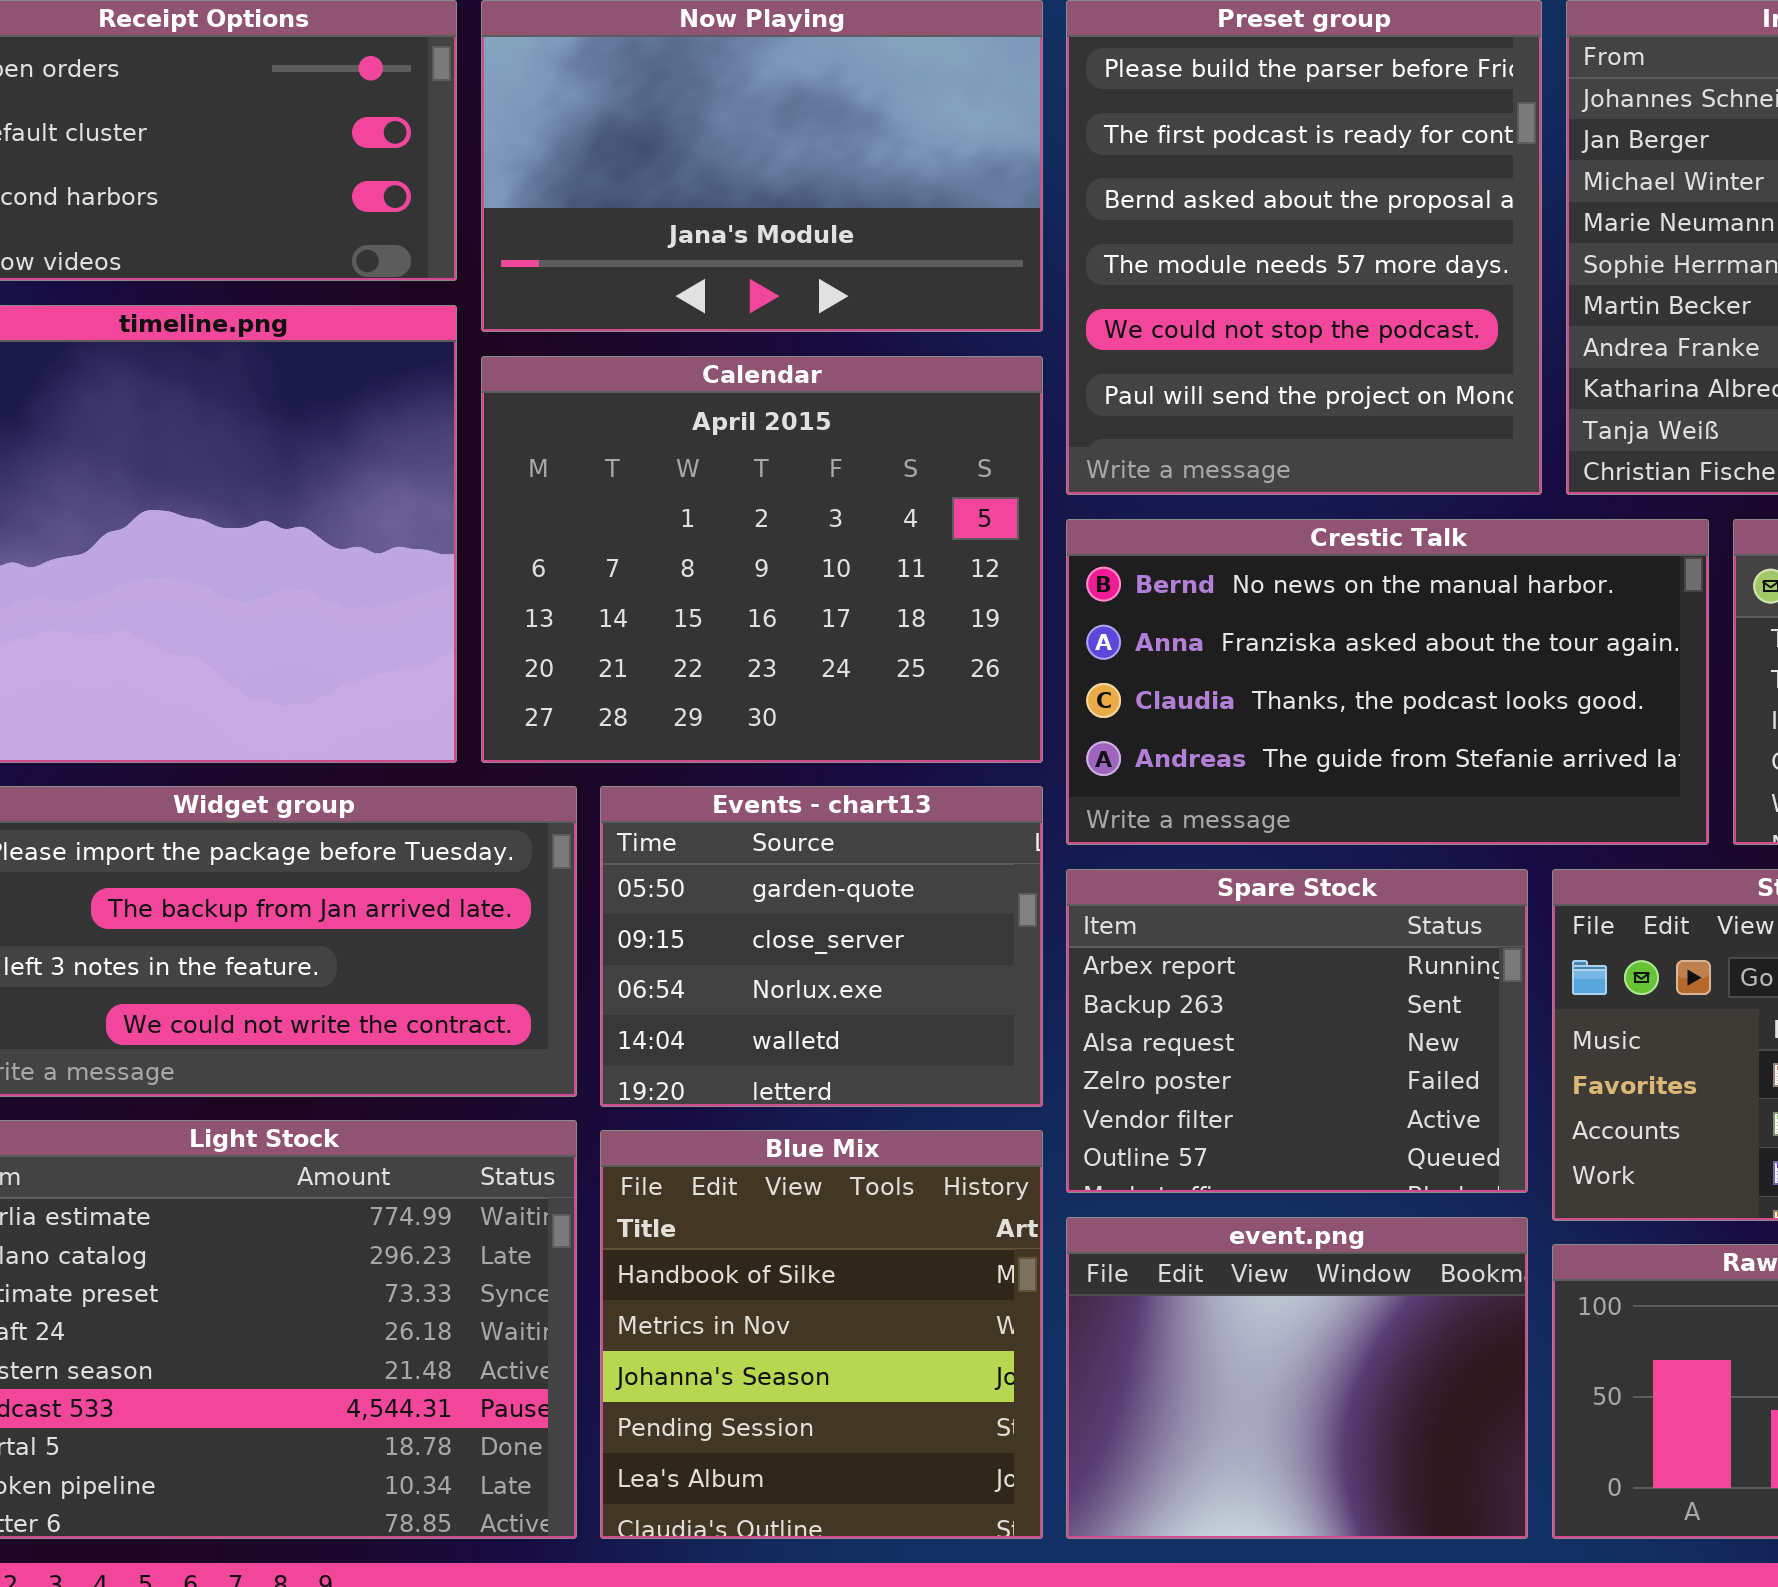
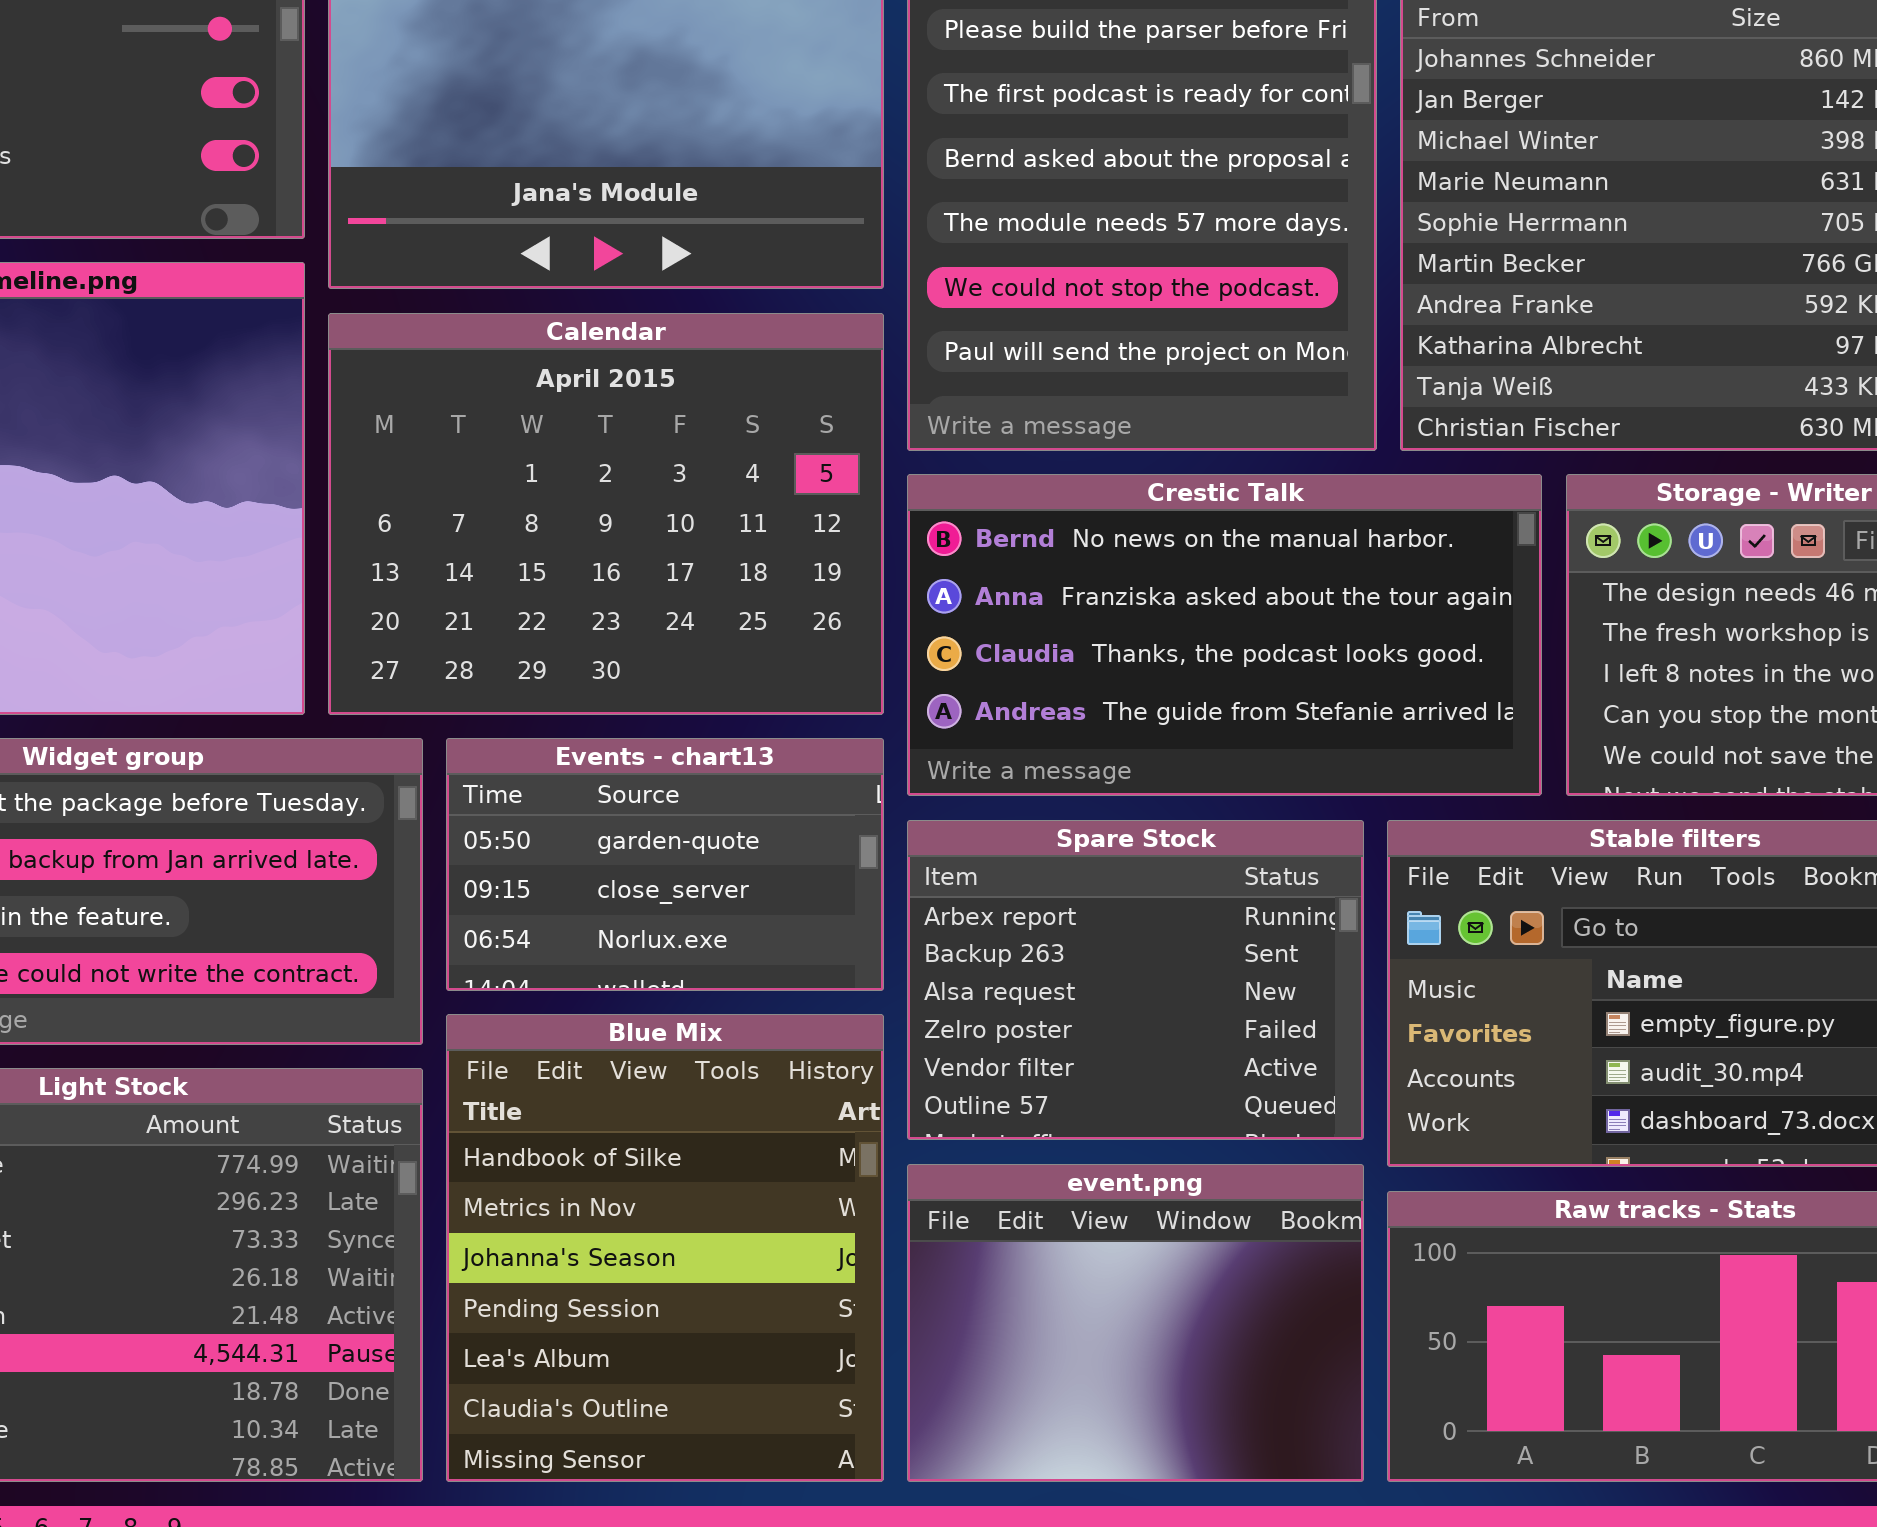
Events - chart13: [600,786,1043,1107] -> [446,738,884,991], resized
Blue Mix: [600,1130,1043,1539] -> [446,1014,884,1482], resized

